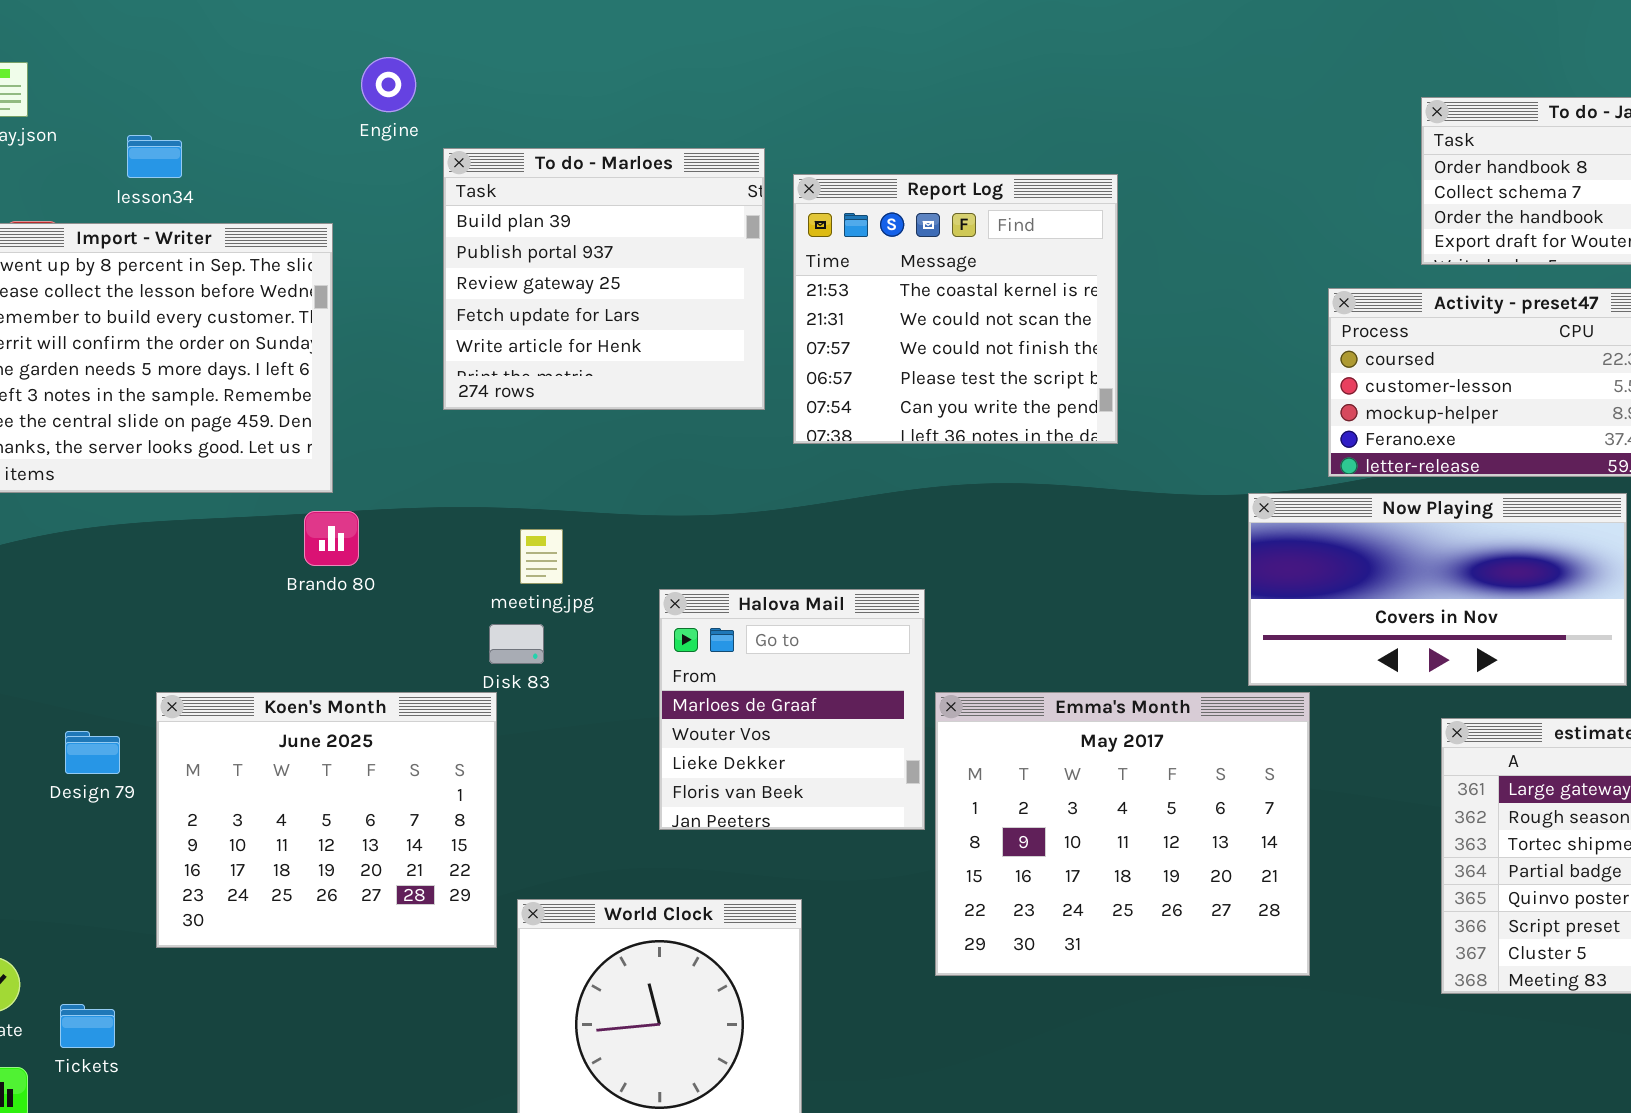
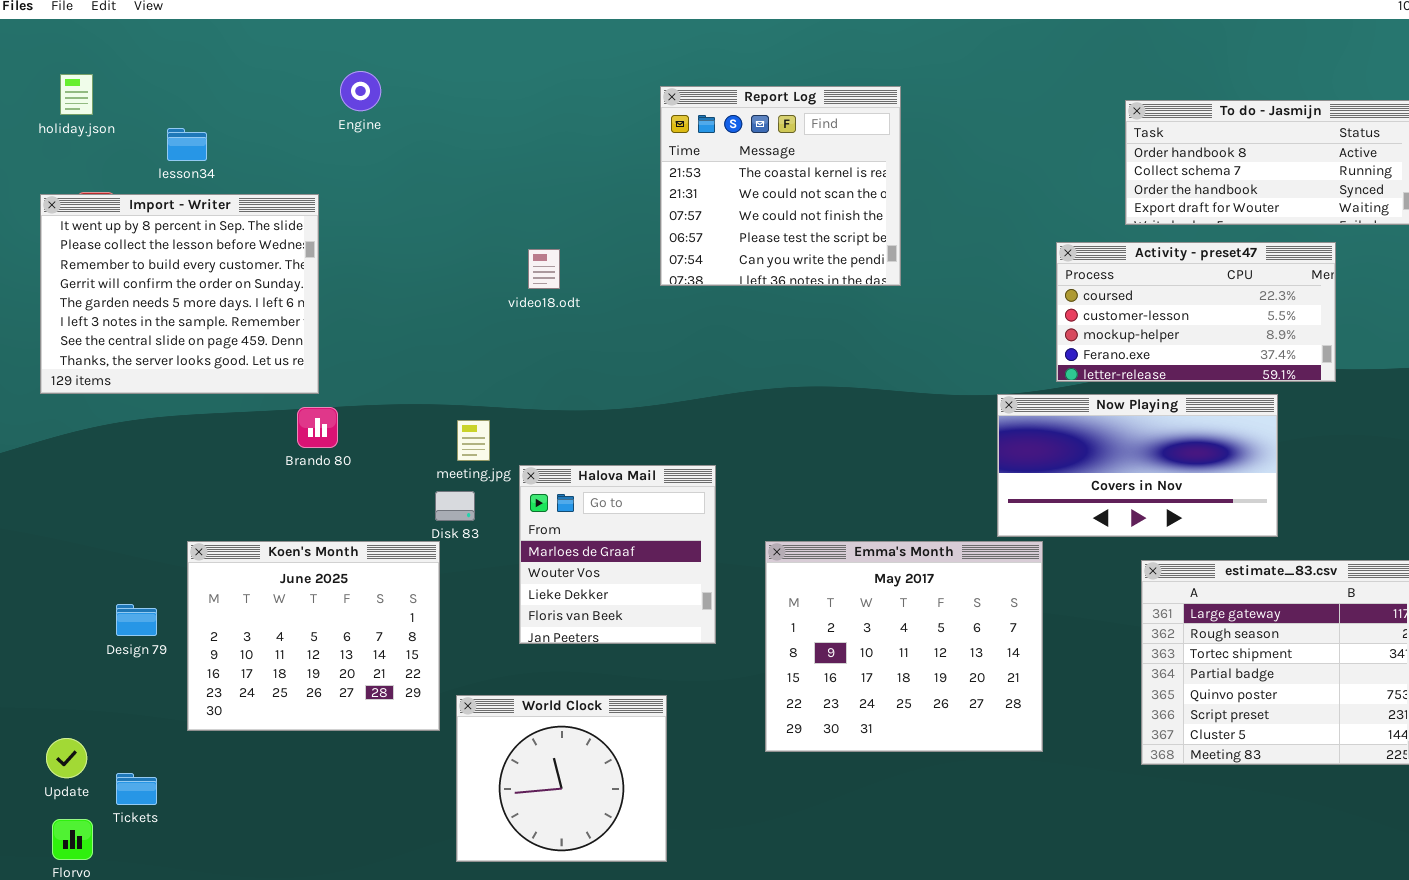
To do - Marloes: [443,148,765,410] -> none, closed
Report Log: [793,174,1118,444] -> [660,86,901,286], moved
Halova Mail: [659,589,925,830] -> [519,465,716,644], moved
Design 79: [65,731,120,774] -> [116,604,157,636], moved

